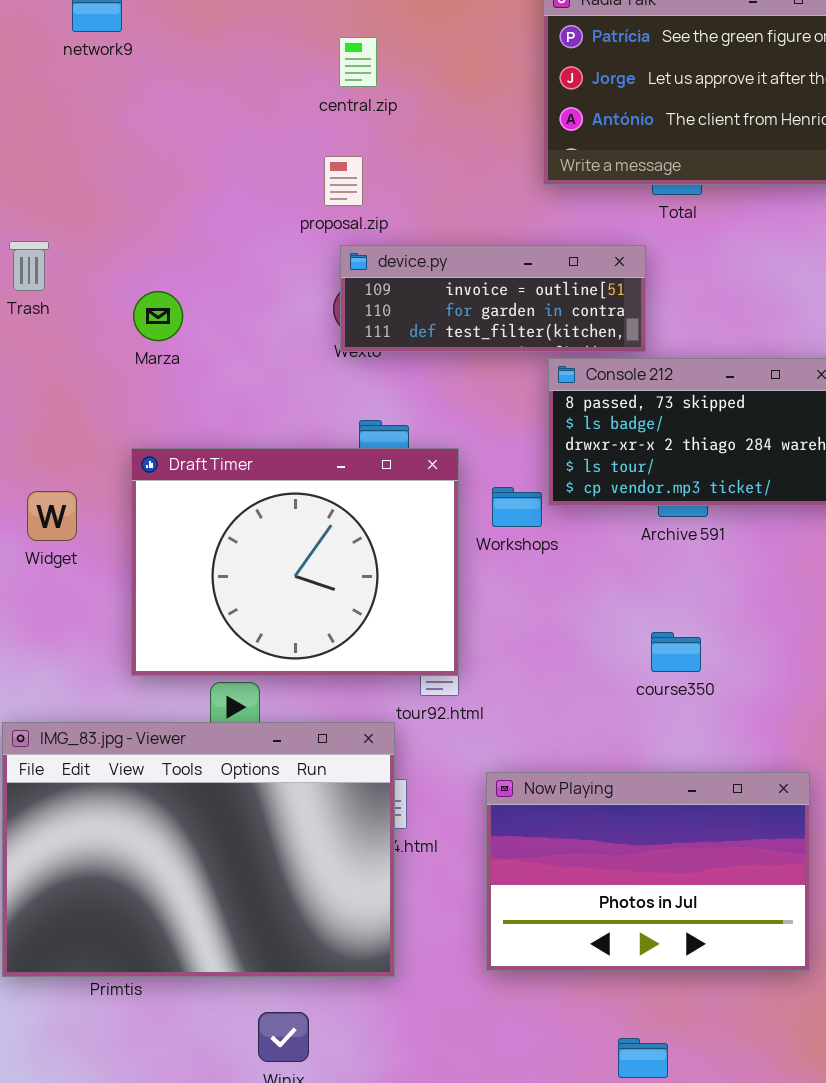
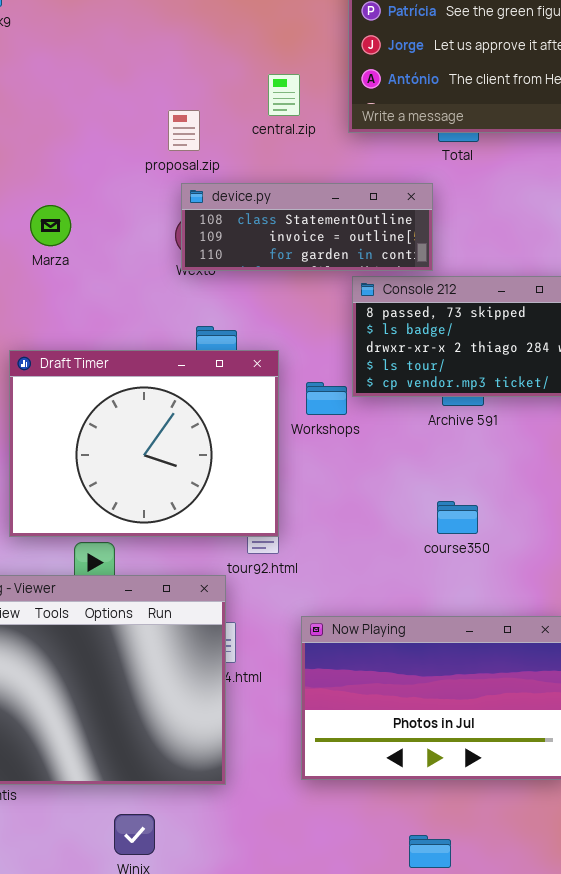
central.zip: [339,37,377,87] -> [268,74,300,116], moved
device.py: [340,245,646,352] -> [181,183,433,271], scrolled up 1 row
Marza: [133,291,183,341] -> [30,205,71,246], moved

